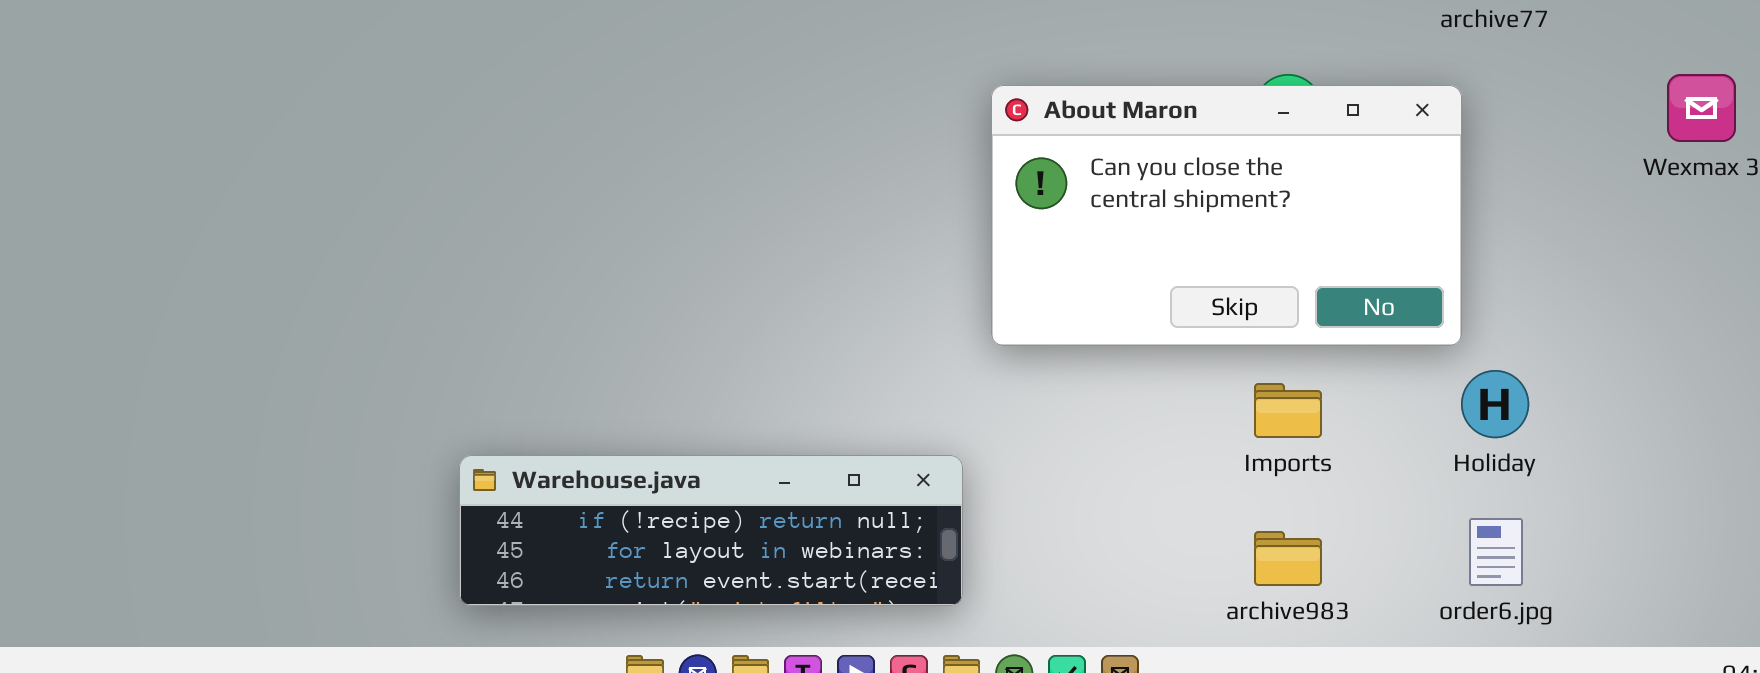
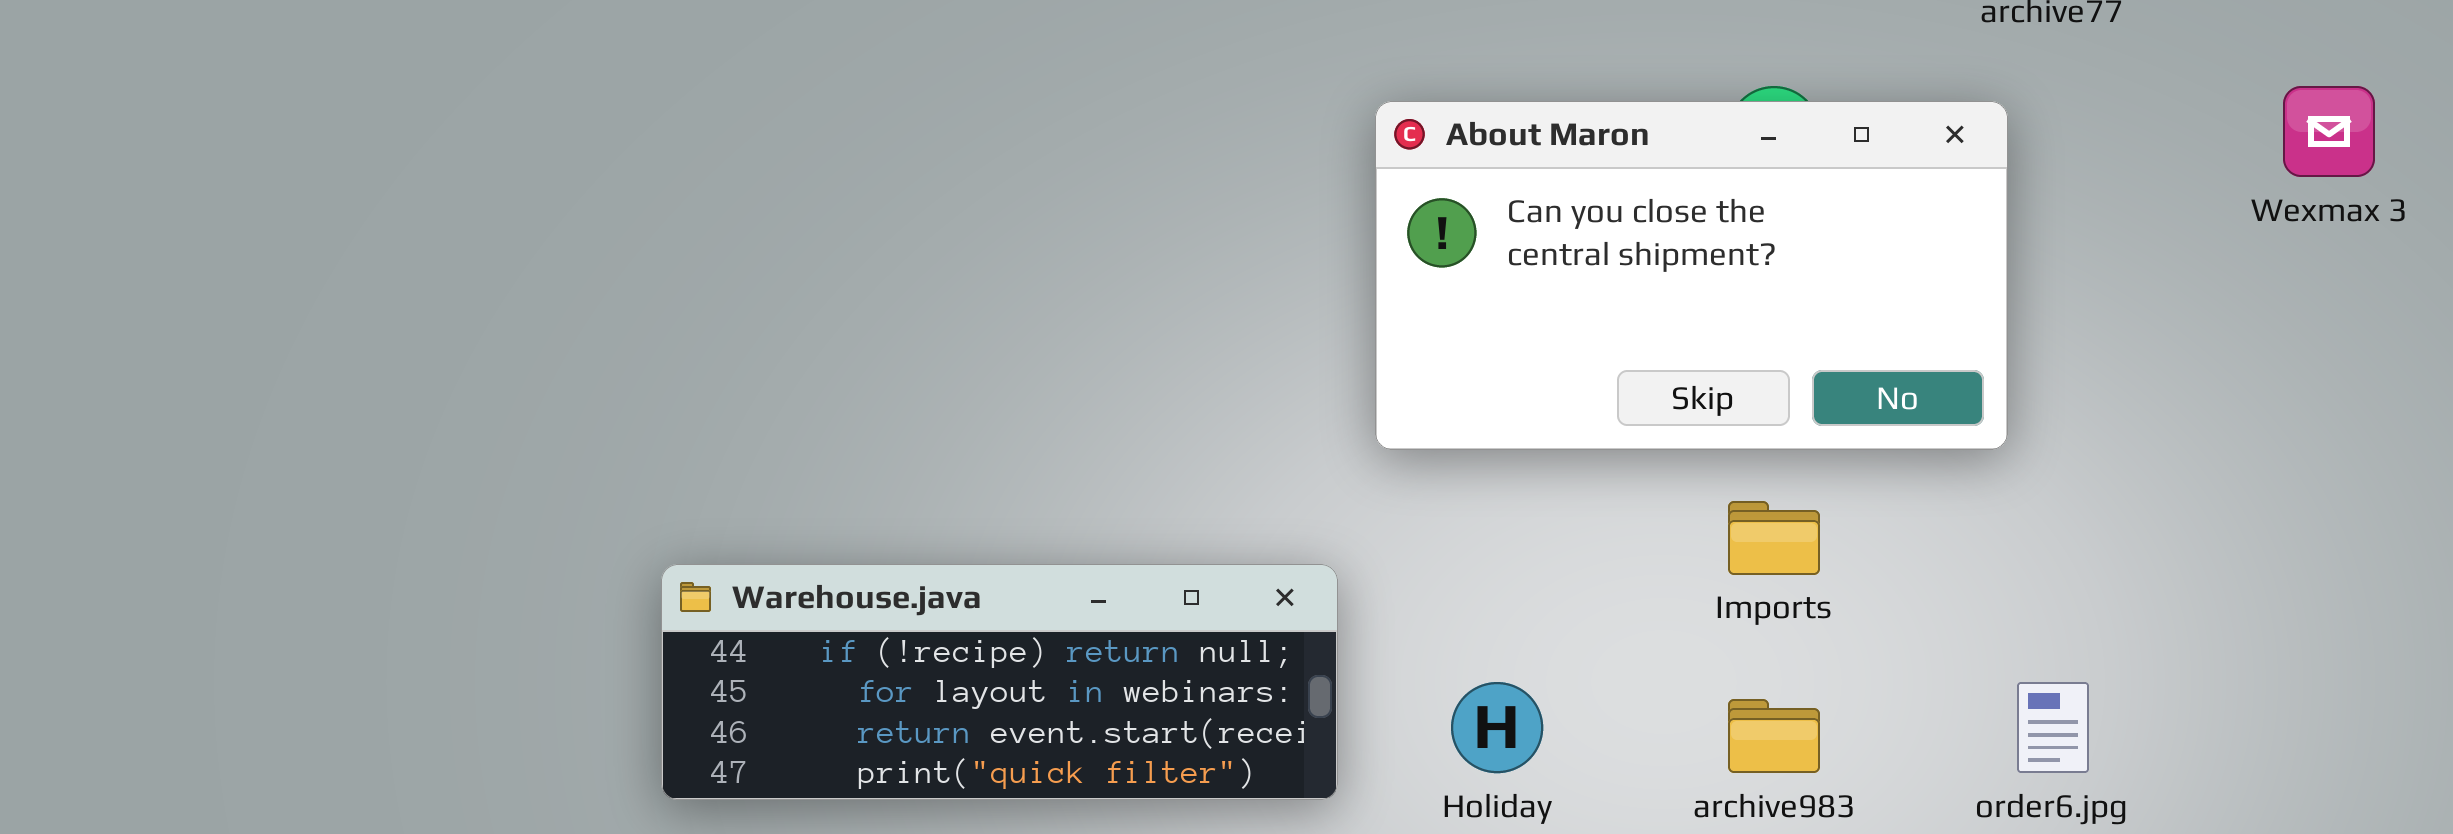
Holiday: [1461,370,1529,438] -> [1451,682,1543,773], moved
Warehouse.java: [459,455,963,606] -> [661,564,1338,800], resized

